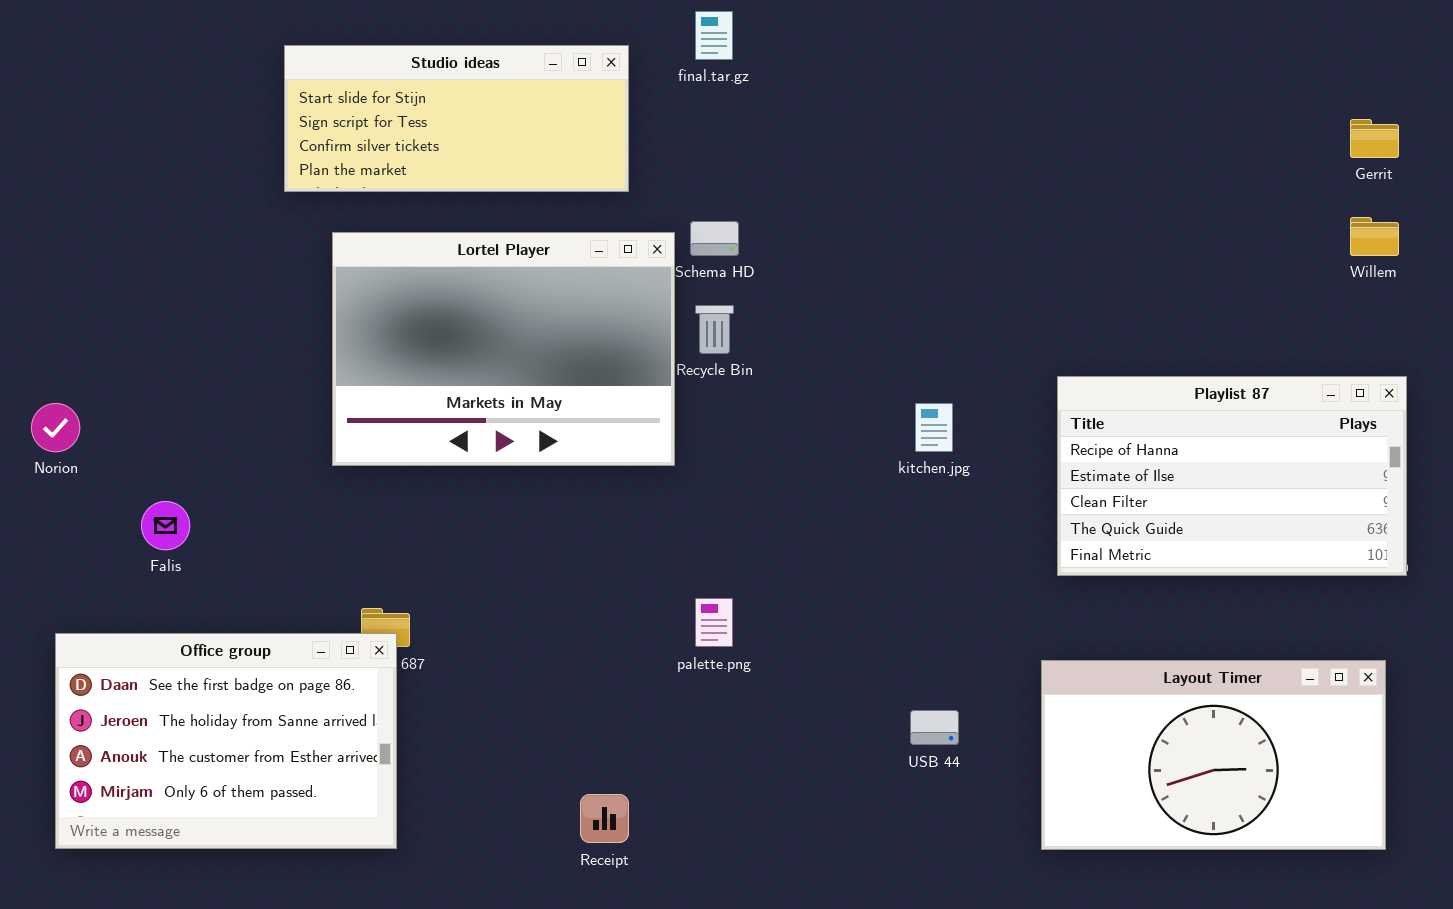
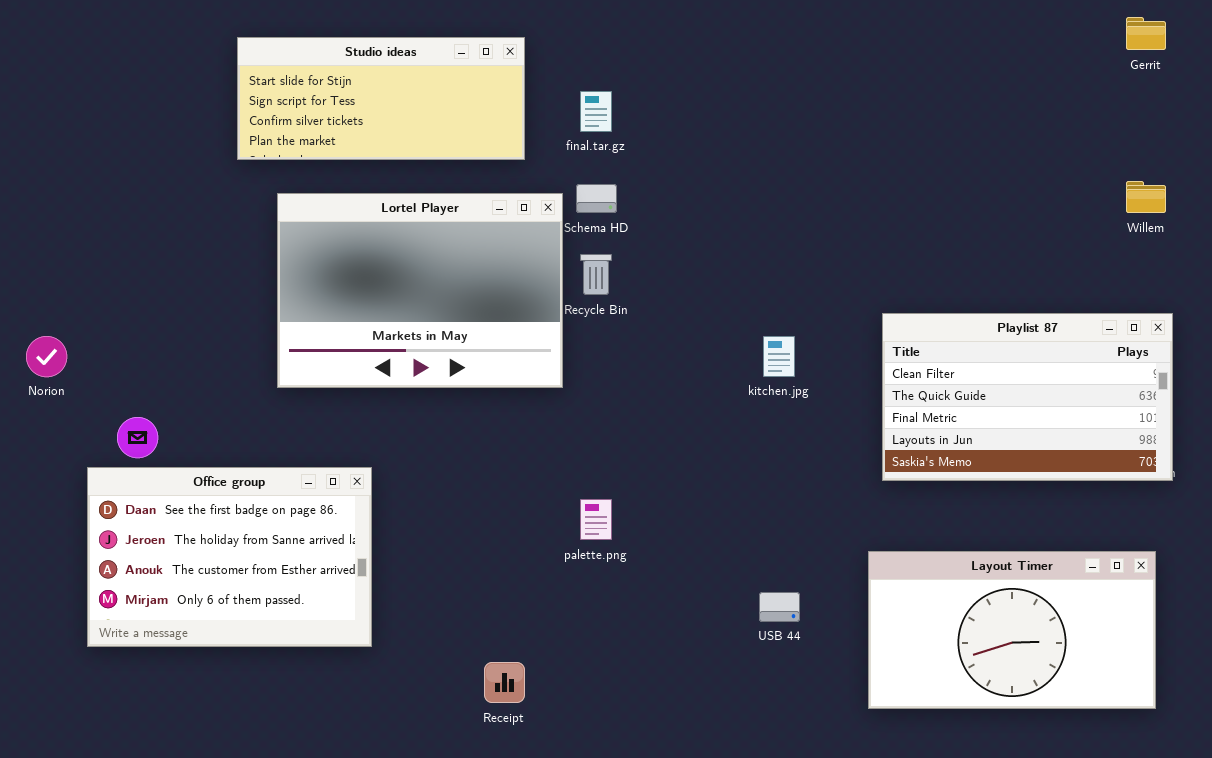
final.tar.gz: [695,11,733,60] -> [580,91,612,132], moved
Gerrit: [1350,119,1399,158] -> [1126,17,1166,50], moved
Playlist 87: [1057,376,1407,576] -> [882,313,1173,481], scrolled down 2 rows
Office group: [55,633,397,849] -> [87,467,372,647], moved

